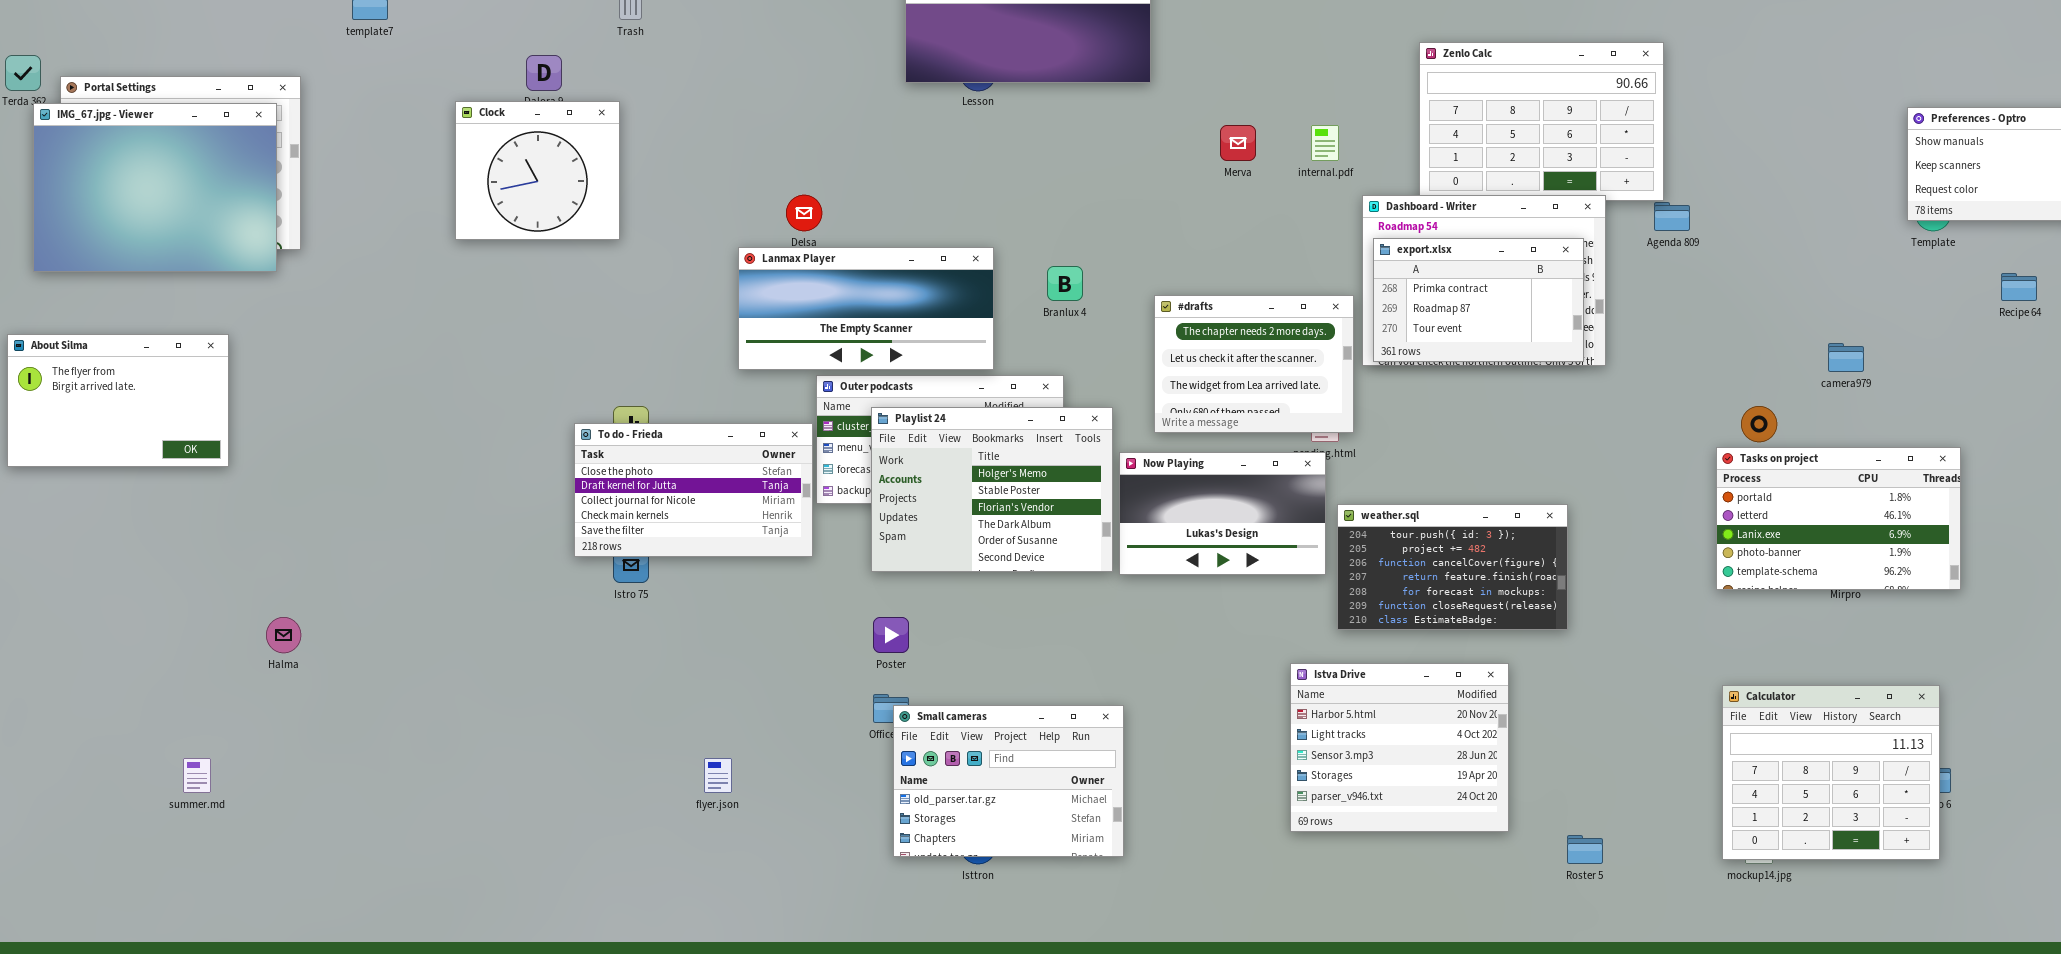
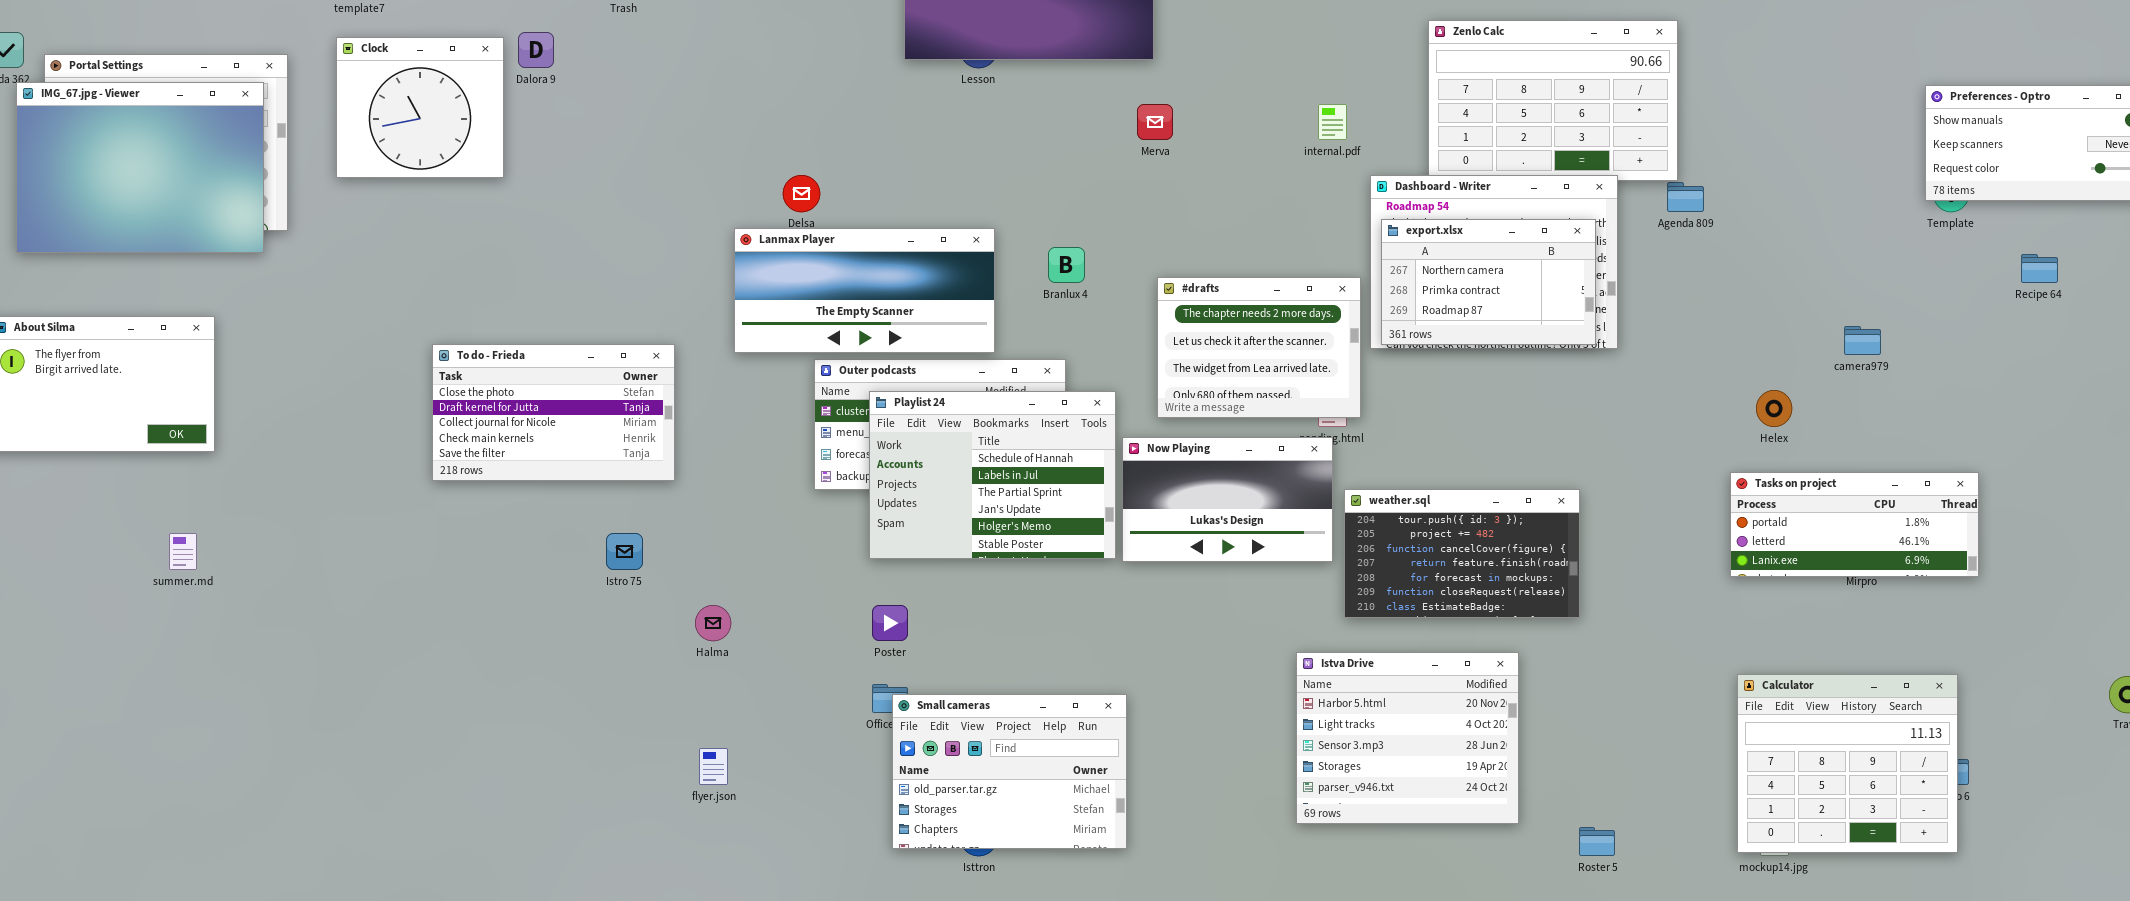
Clock: [455,101,620,240] -> [336,37,504,178], moved
Merva: [1220,125,1256,161] -> [1137,104,1173,140], moved
export.xlsx: [1373,238,1584,362] -> [1381,219,1596,345], scrolled up 1 row
Playlist 24: [871,407,1113,572] -> [869,391,1116,559], scrolled up 4 rows
To do - Frieda: [574,423,813,557] -> [432,344,675,481], moved
Tasks on project: [1716,447,1961,590] -> [1730,472,1979,577], resized
Halma: [266,617,301,653] -> [695,605,731,641], moved
summer.md: [183,758,211,793] -> [169,533,197,570], moved

